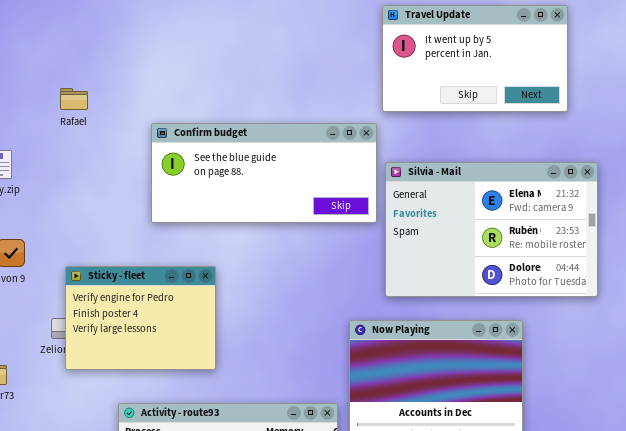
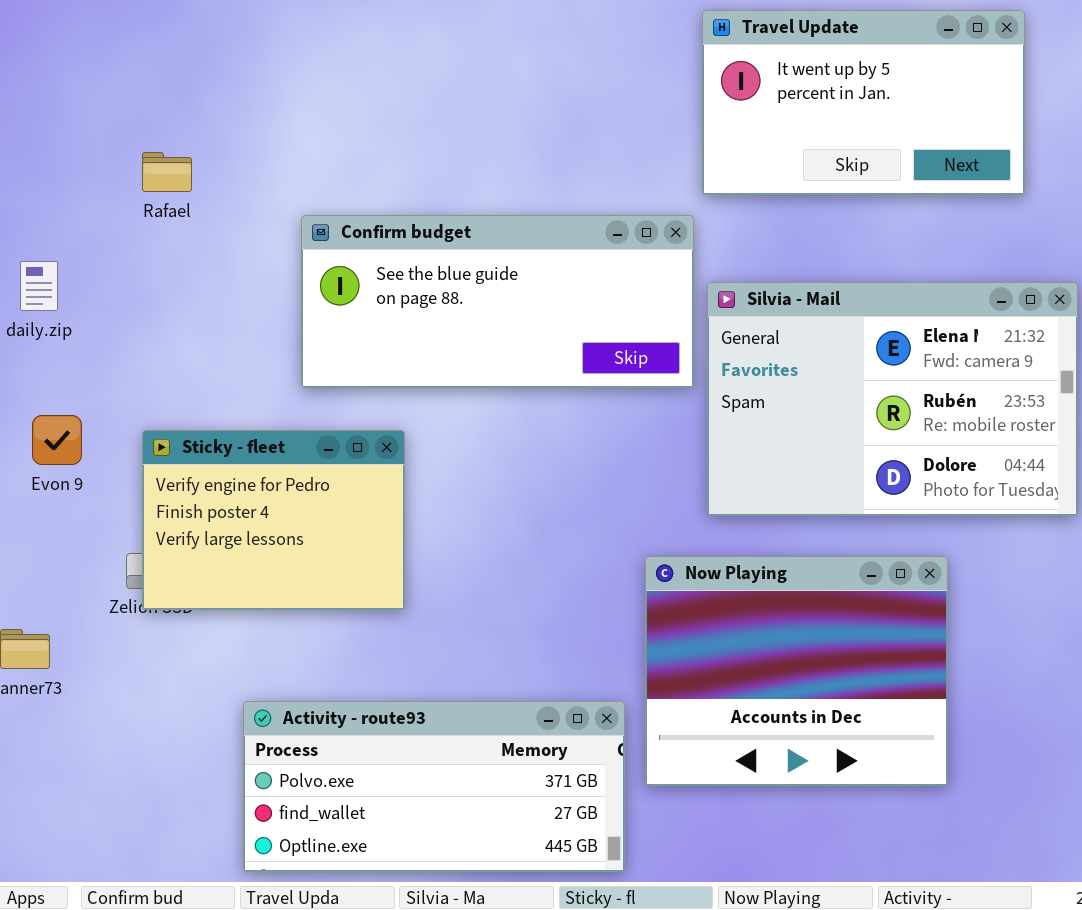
Sticky - fleet: [65,266,216,370] -> [142,430,405,610], moved

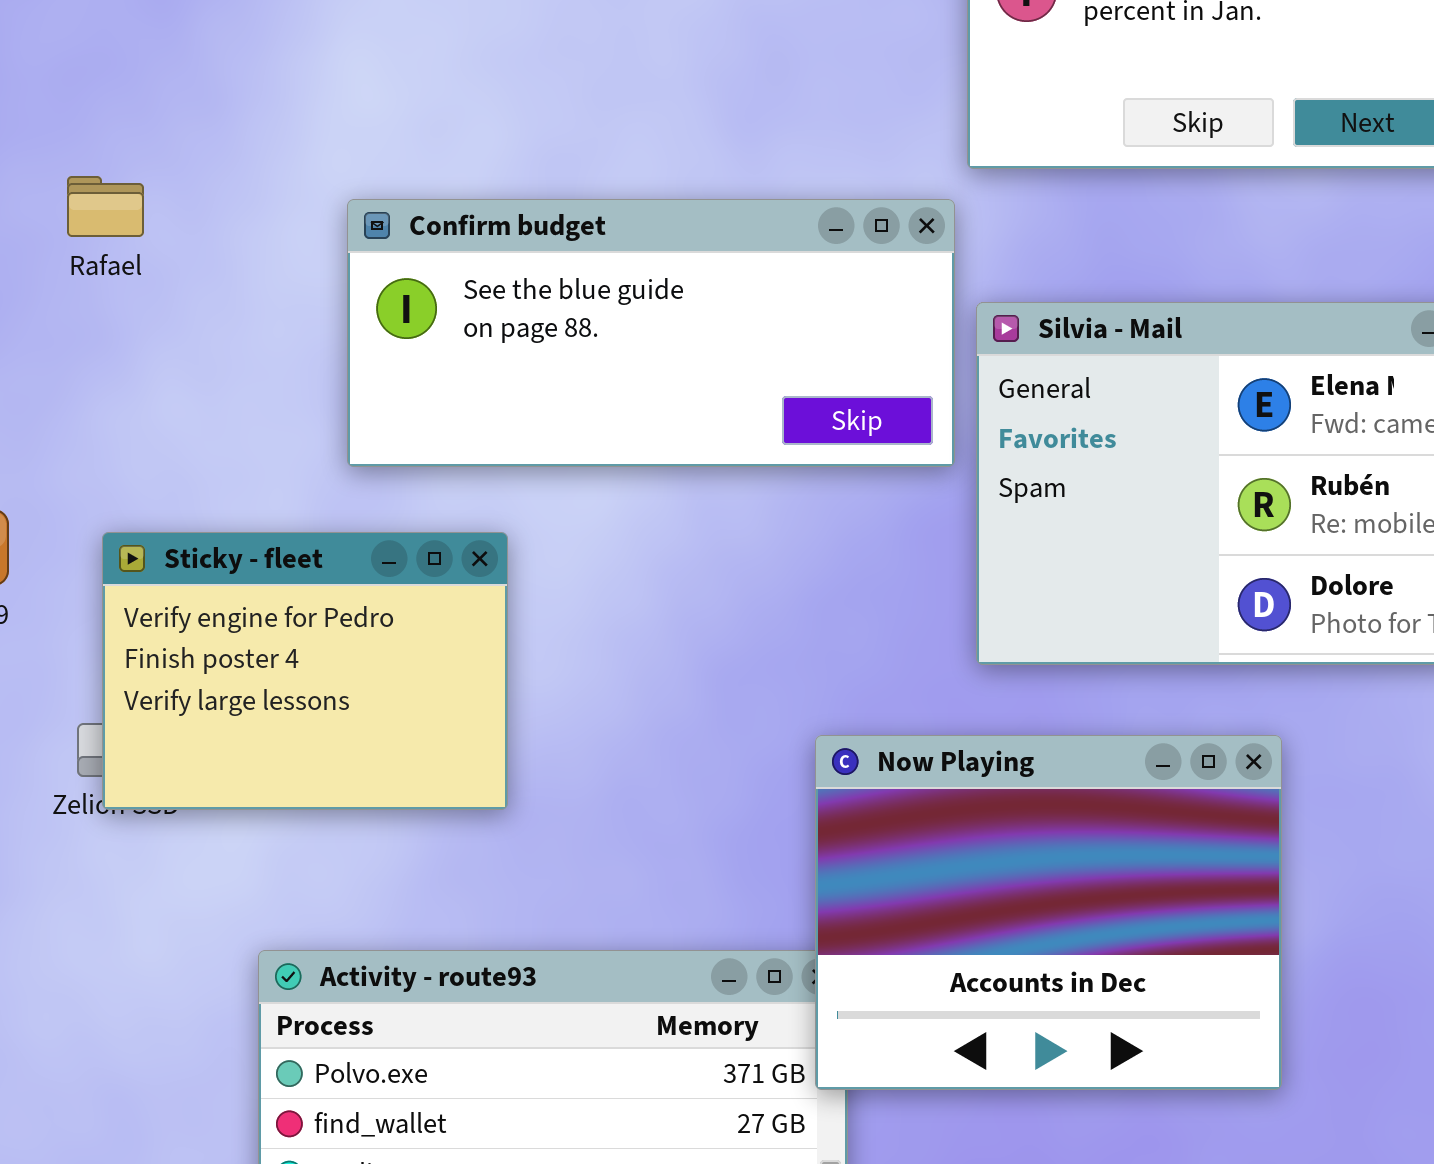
Rafael: [142,152,192,192] -> [67,176,144,237], moved
Now Playing: [645,556,948,786] -> [815,735,1282,1090], moved

